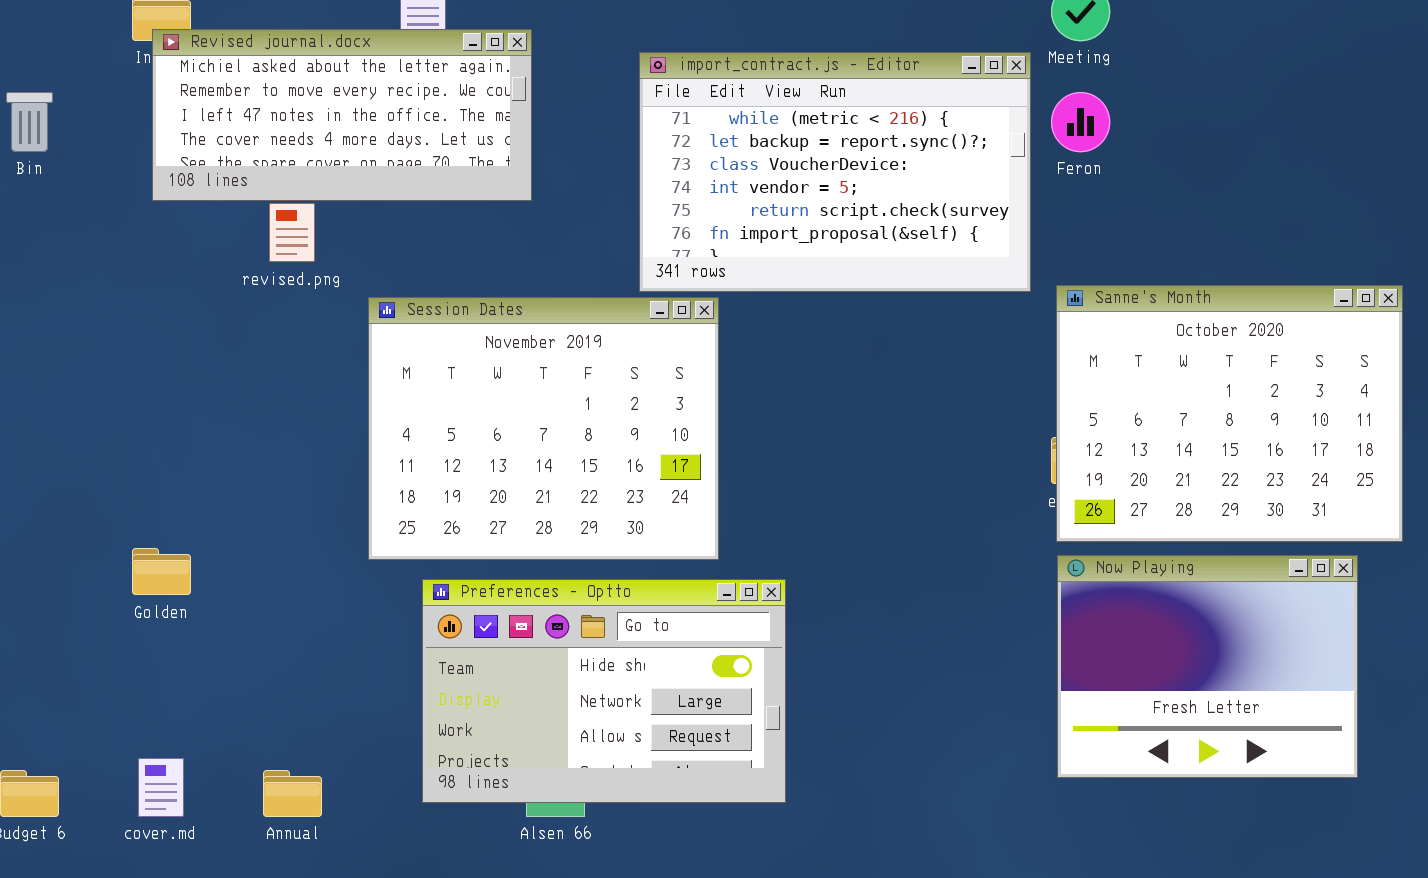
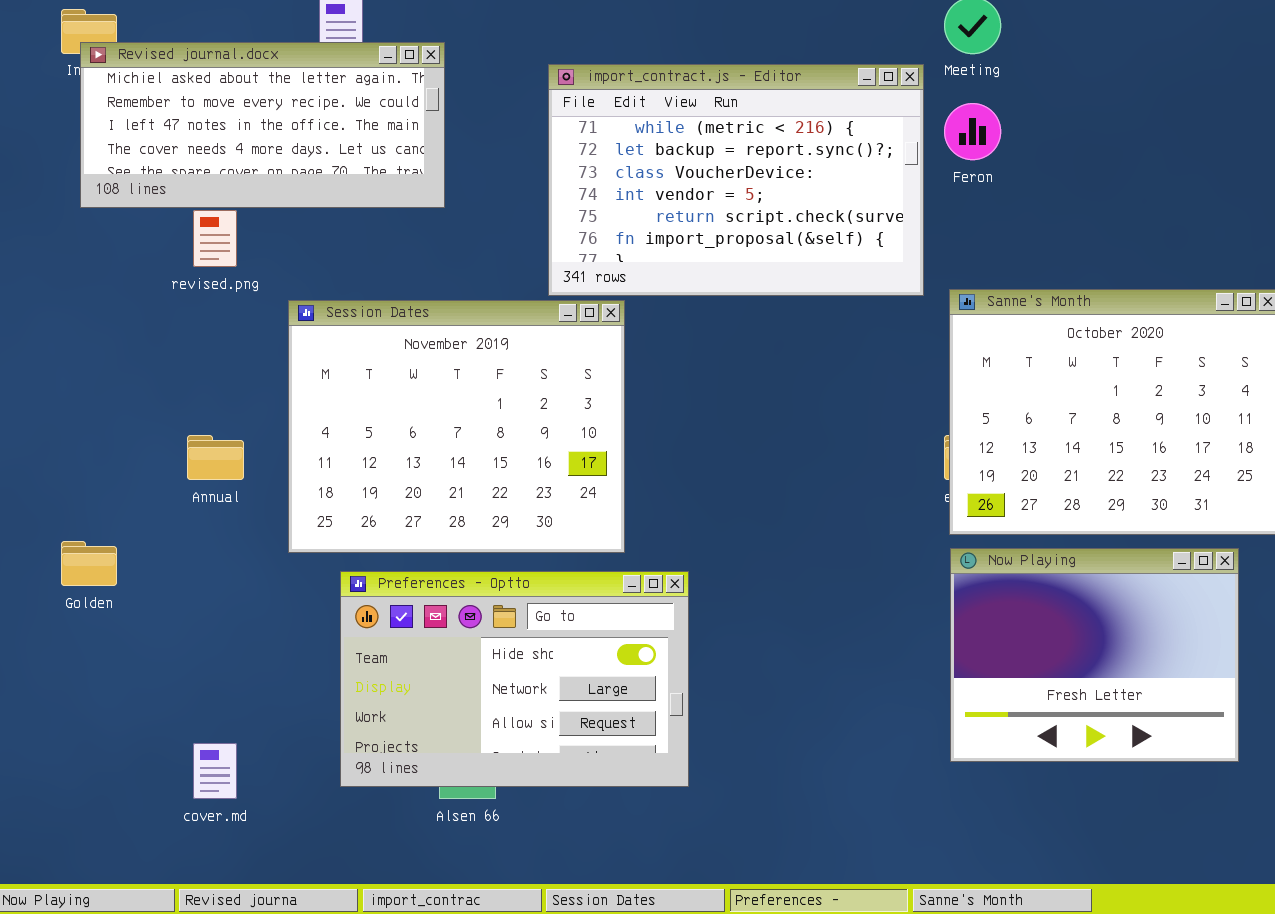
cover.md: [138,758,184,817] -> [193,743,237,799], moved
Annual: [263,770,322,817] -> [187,435,244,480], moved

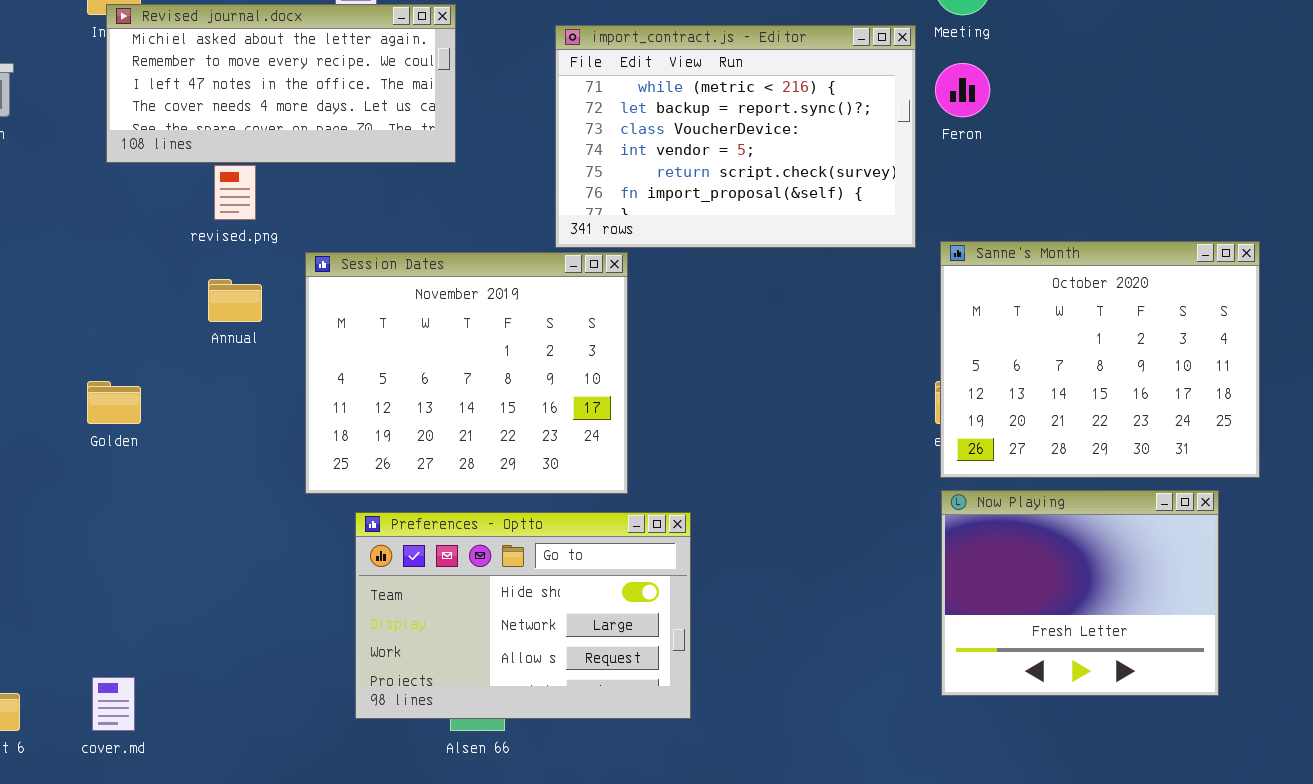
Annual: [187,435,244,480] -> [208,279,262,322], moved
Golden: [61,541,117,586] -> [87,381,141,424], moved
cover.md: [193,743,237,799] -> [92,677,135,731], moved

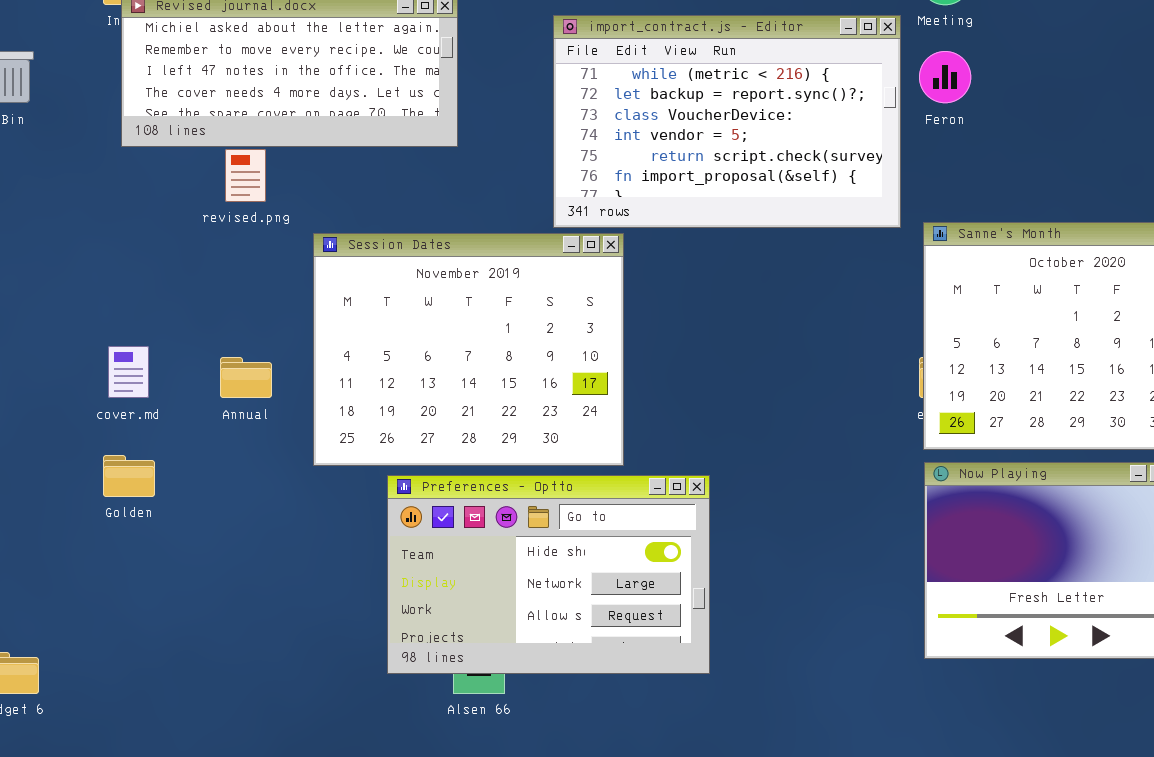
Annual: [208,279,262,322] -> [220,357,272,398], moved
Golden: [87,381,141,424] -> [103,455,155,497], moved
Preferences - Optto: [355,512,691,719] -> [387,475,710,674], moved
cover.md: [92,677,135,731] -> [108,346,149,398], moved

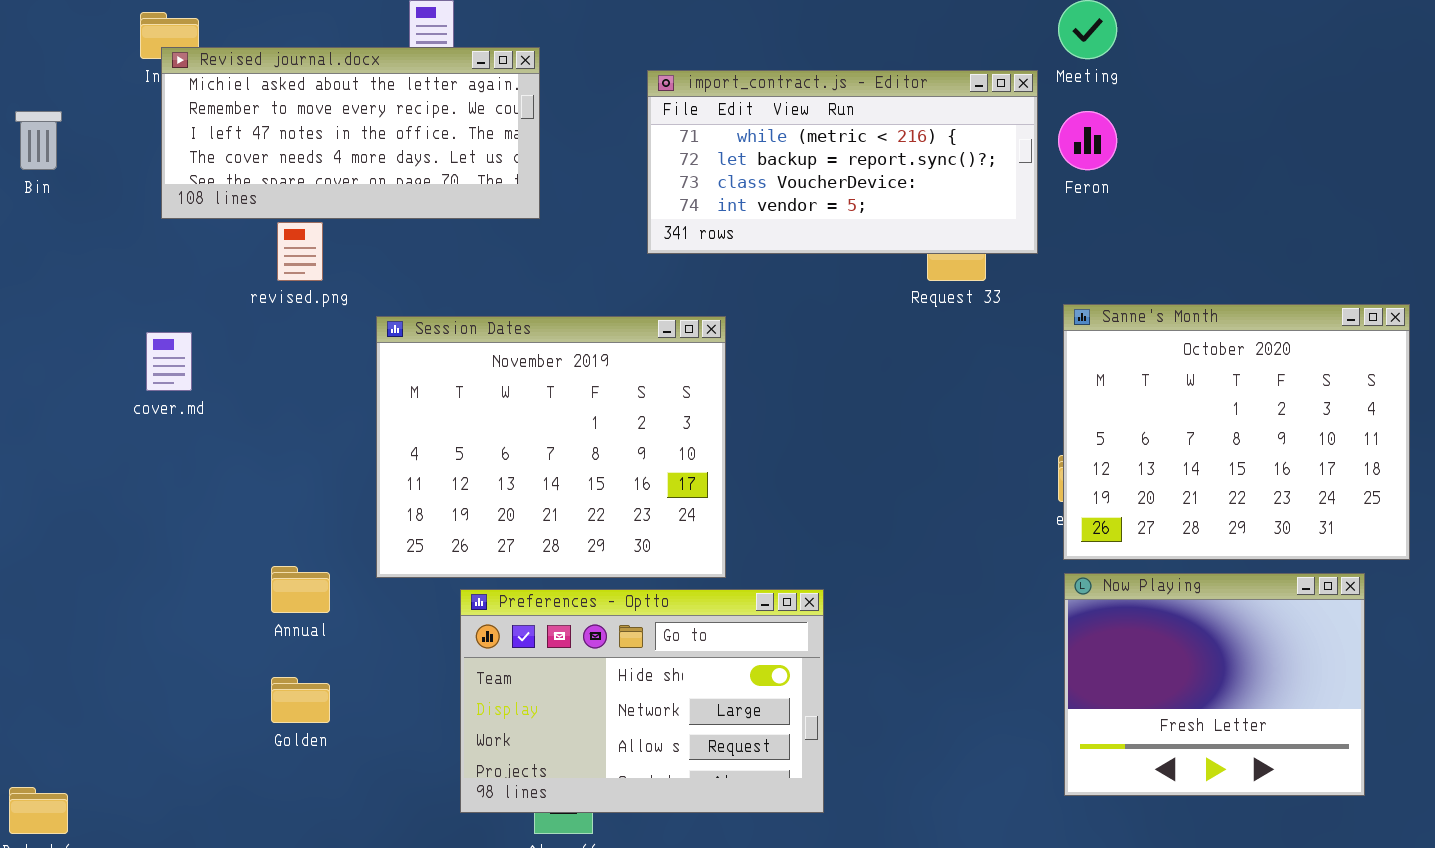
import_contract.js - Editor: [553,15,901,228] -> [647,70,1038,254], resized
cover.md: [108,346,149,398] -> [146,332,192,391], moved
Annual: [220,357,272,398] -> [271,566,330,613], moved
Golden: [103,455,155,497] -> [271,677,330,723], moved

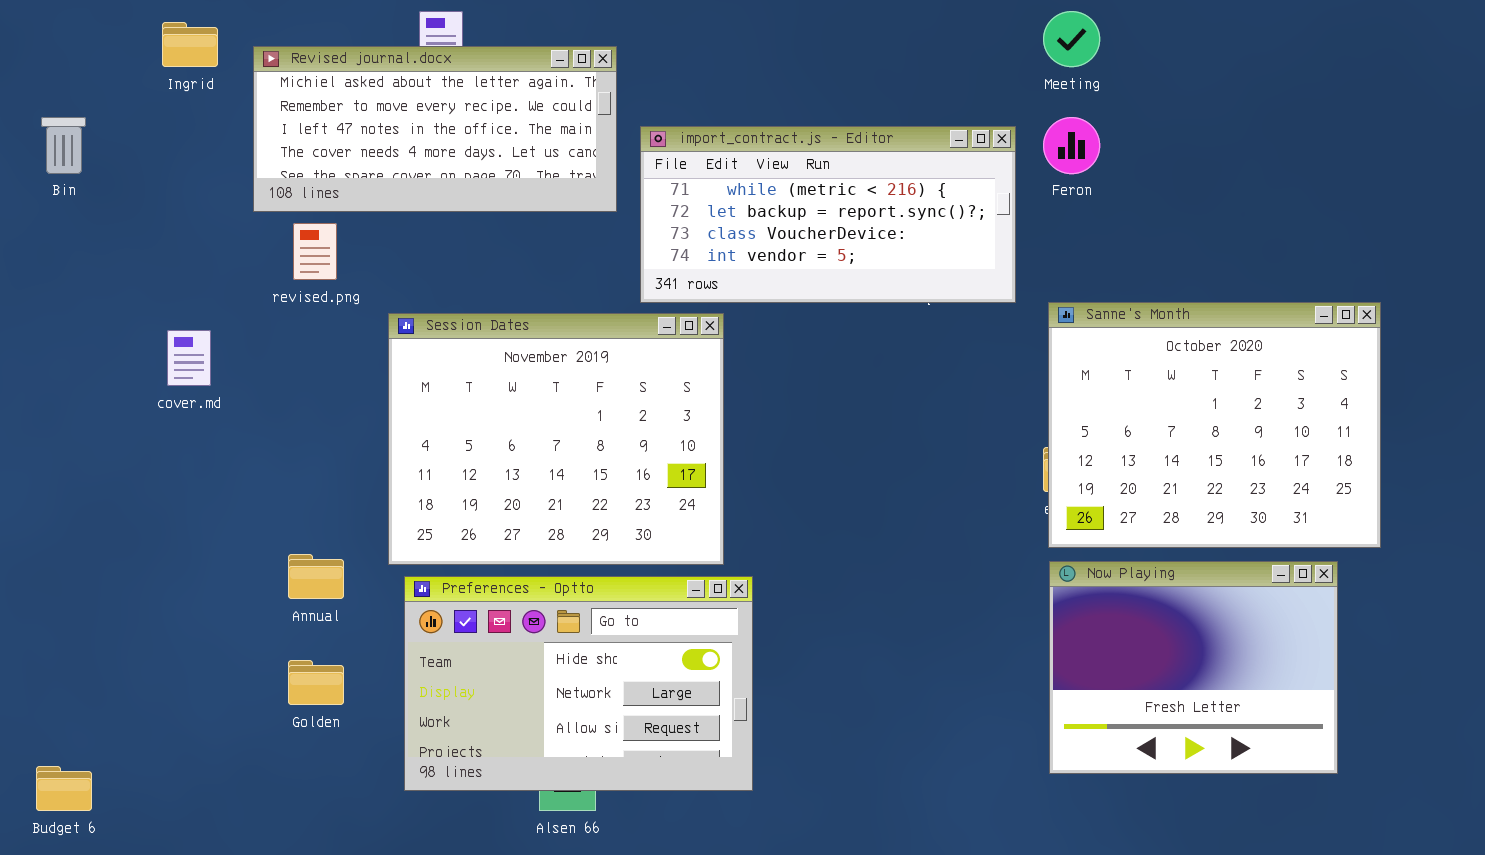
Revised journal.docx: [161,47,540,219] -> [253,46,617,212], moved
import_contract.js - Editor: [647,70,1038,254] -> [640,126,1016,303], moved
Preferences - Optto: [460,589,824,813] -> [404,576,753,791], moved

